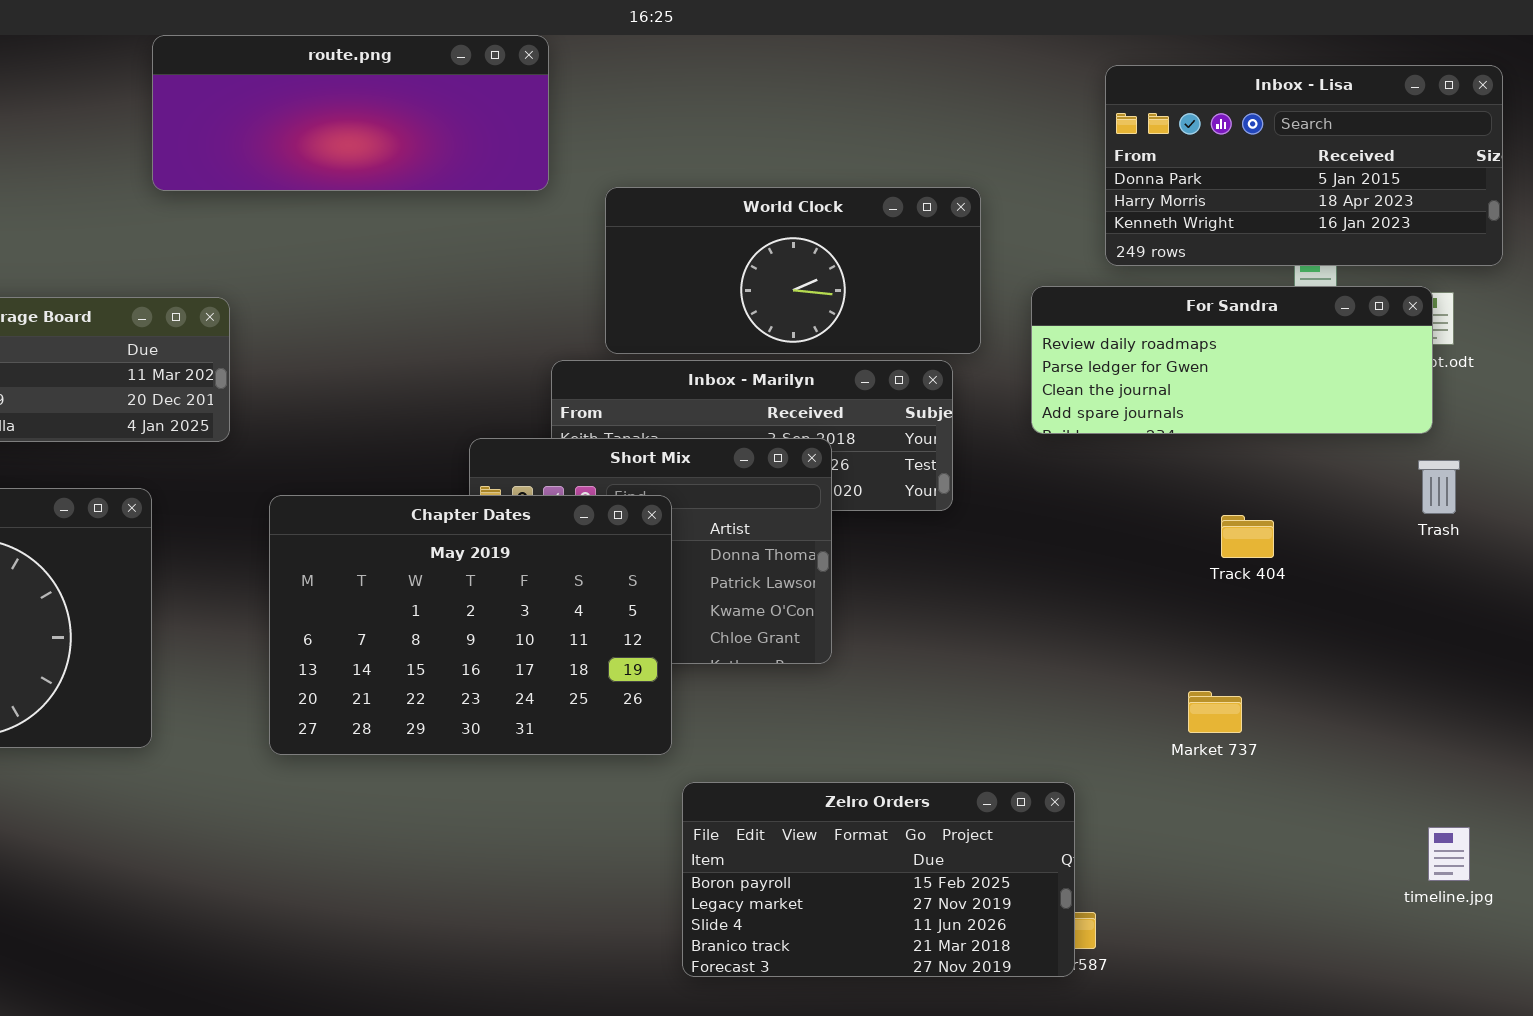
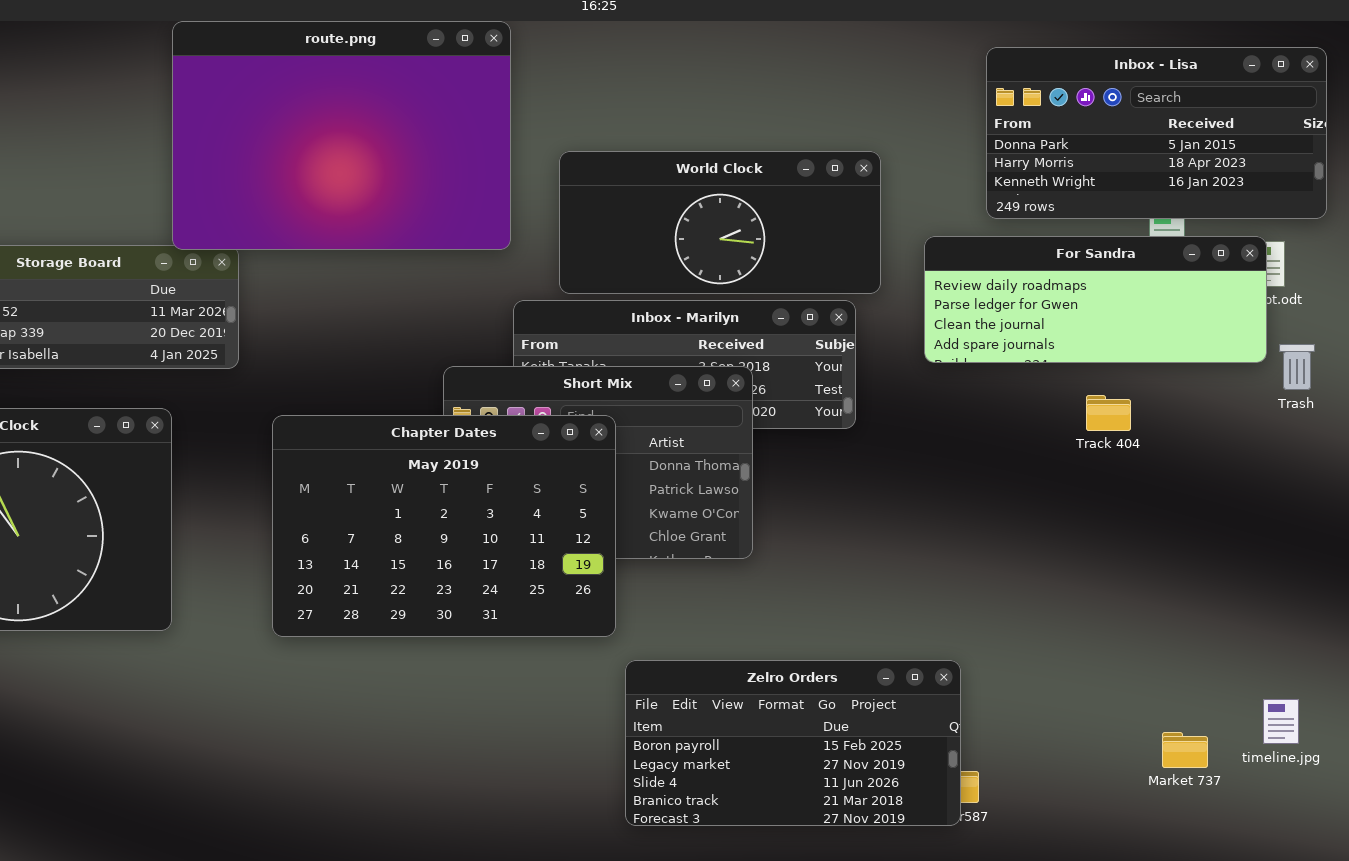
route.png: [152,35,549,191] -> [172,21,511,250], resized
Trash: [1418,460,1460,514] -> [1279,344,1315,390], moved
Track 404: [1221,515,1274,558] -> [1086,395,1131,431], moved
Market 737: [1188,691,1242,733] -> [1162,732,1208,768], moved

